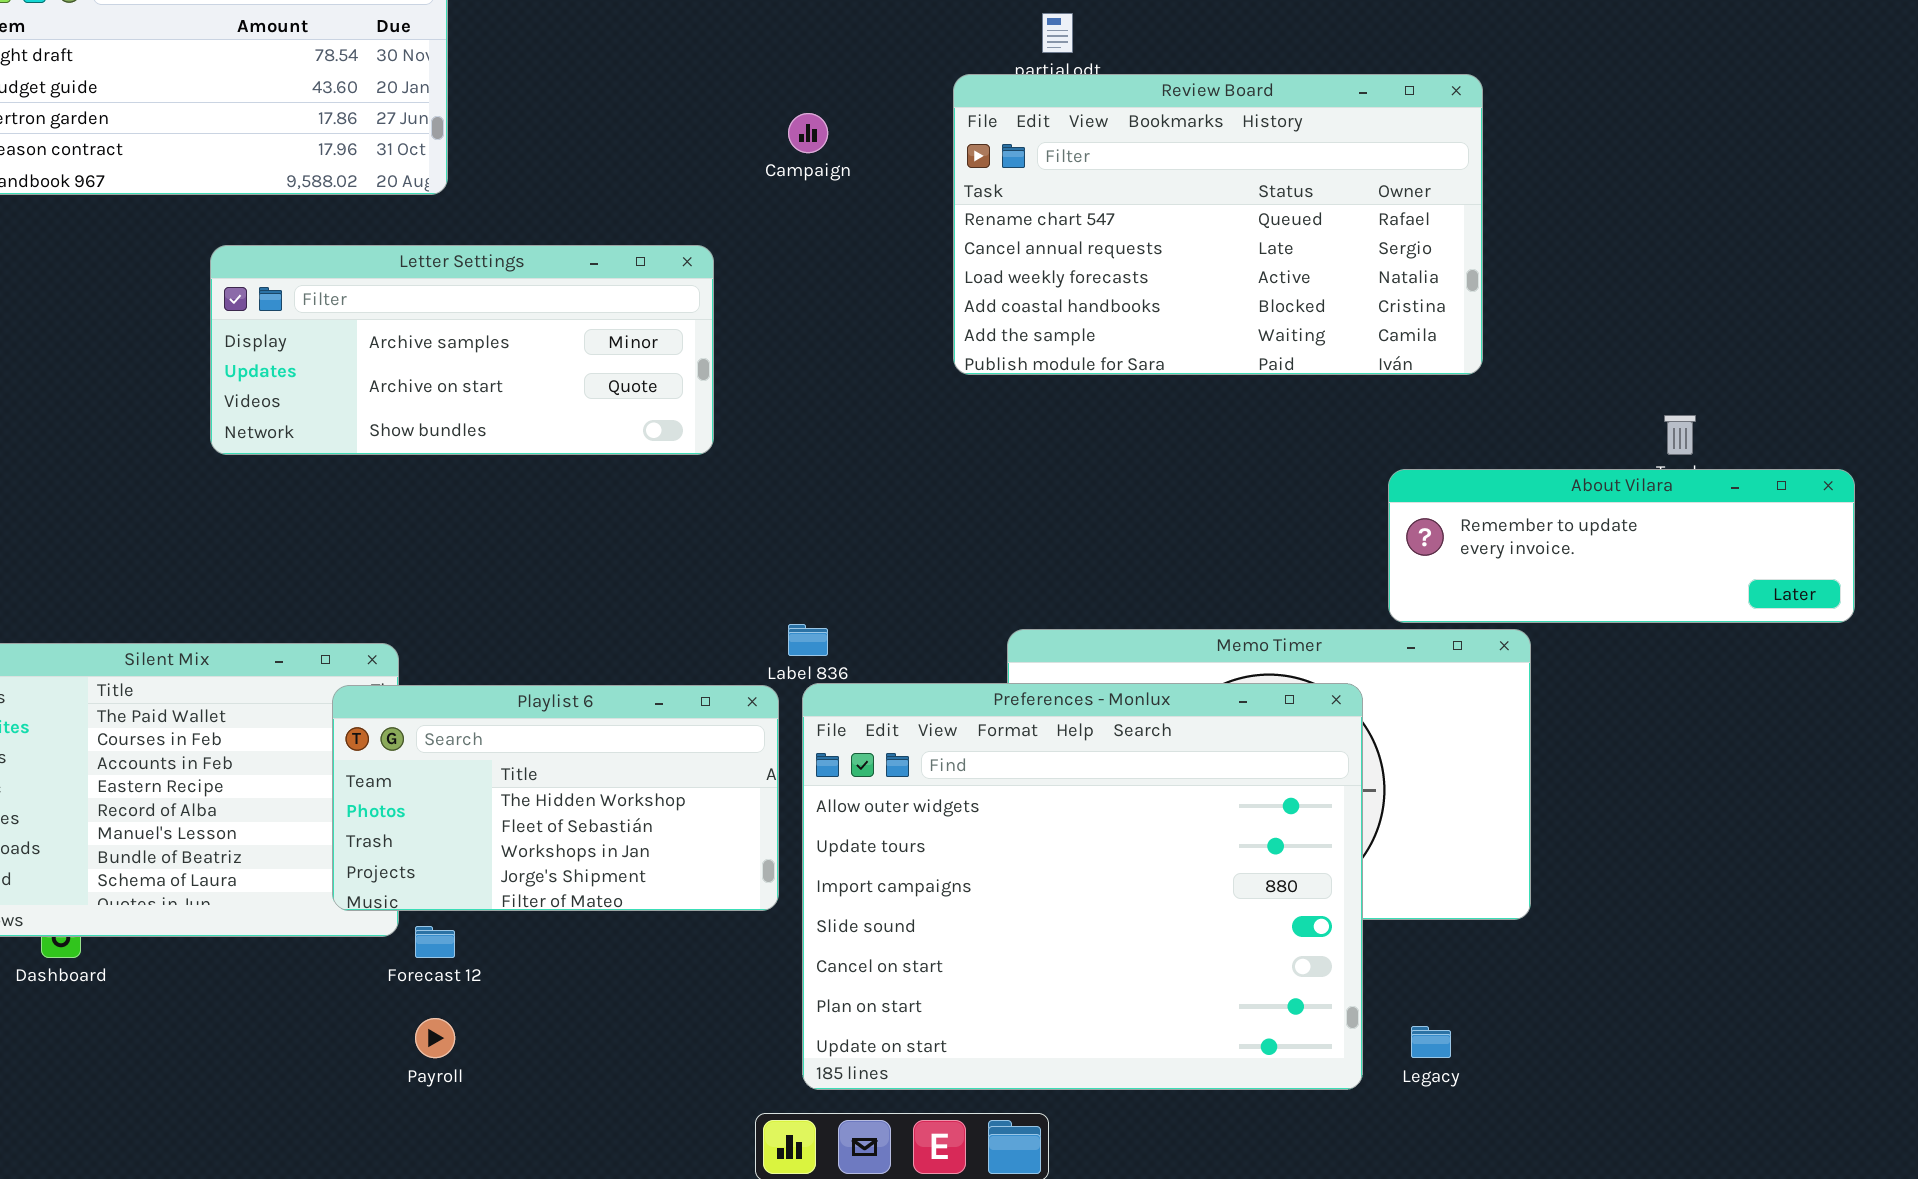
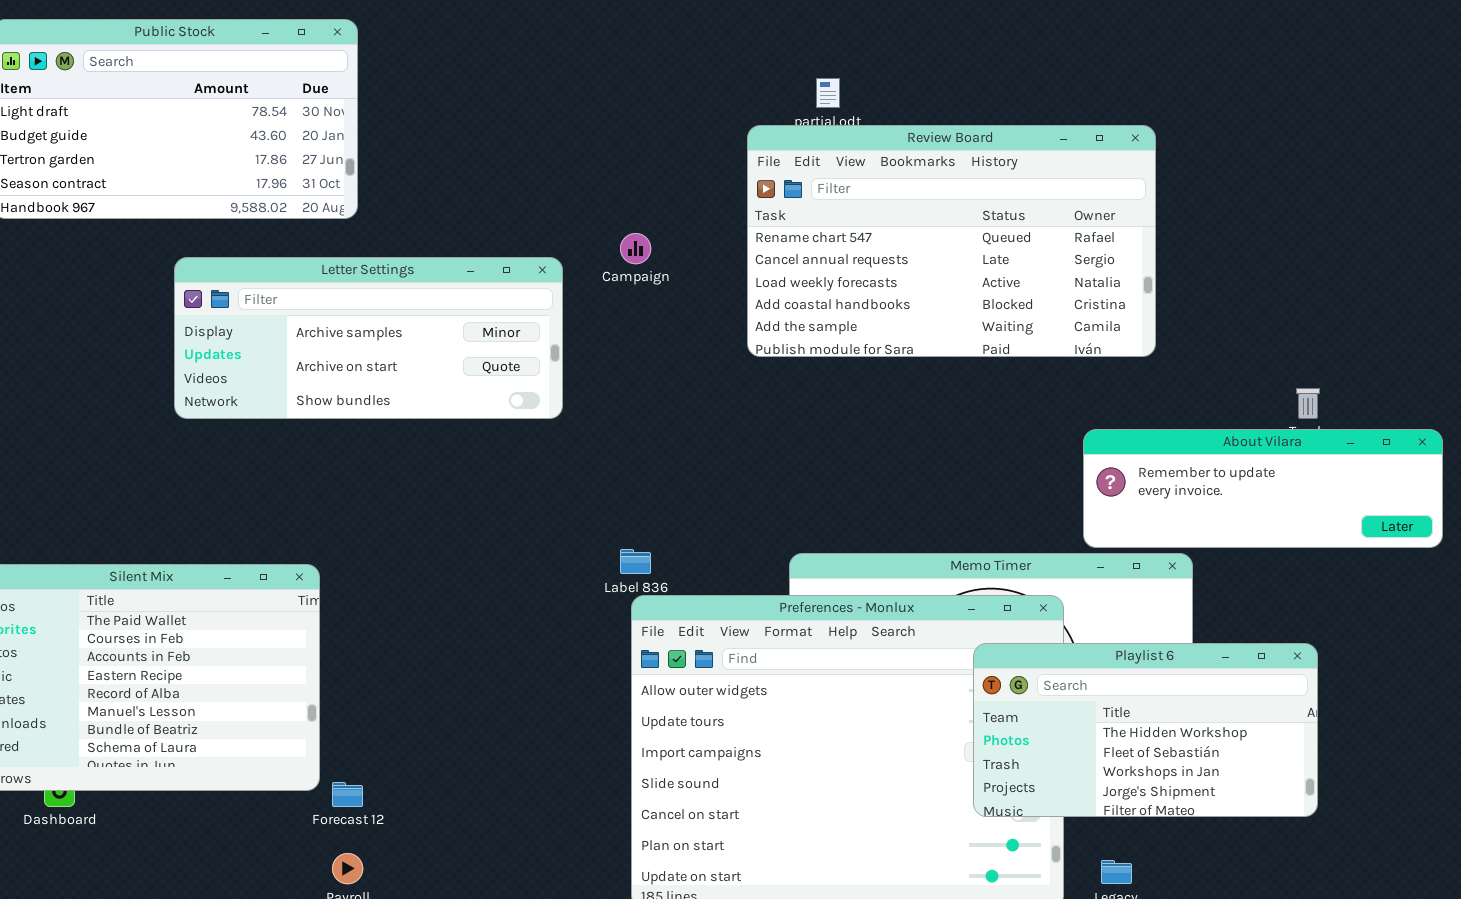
Campaign: [788,113,828,153] -> [620,233,651,264], moved
Playlist 6: [332,685,779,911] -> [973,643,1318,817], moved

